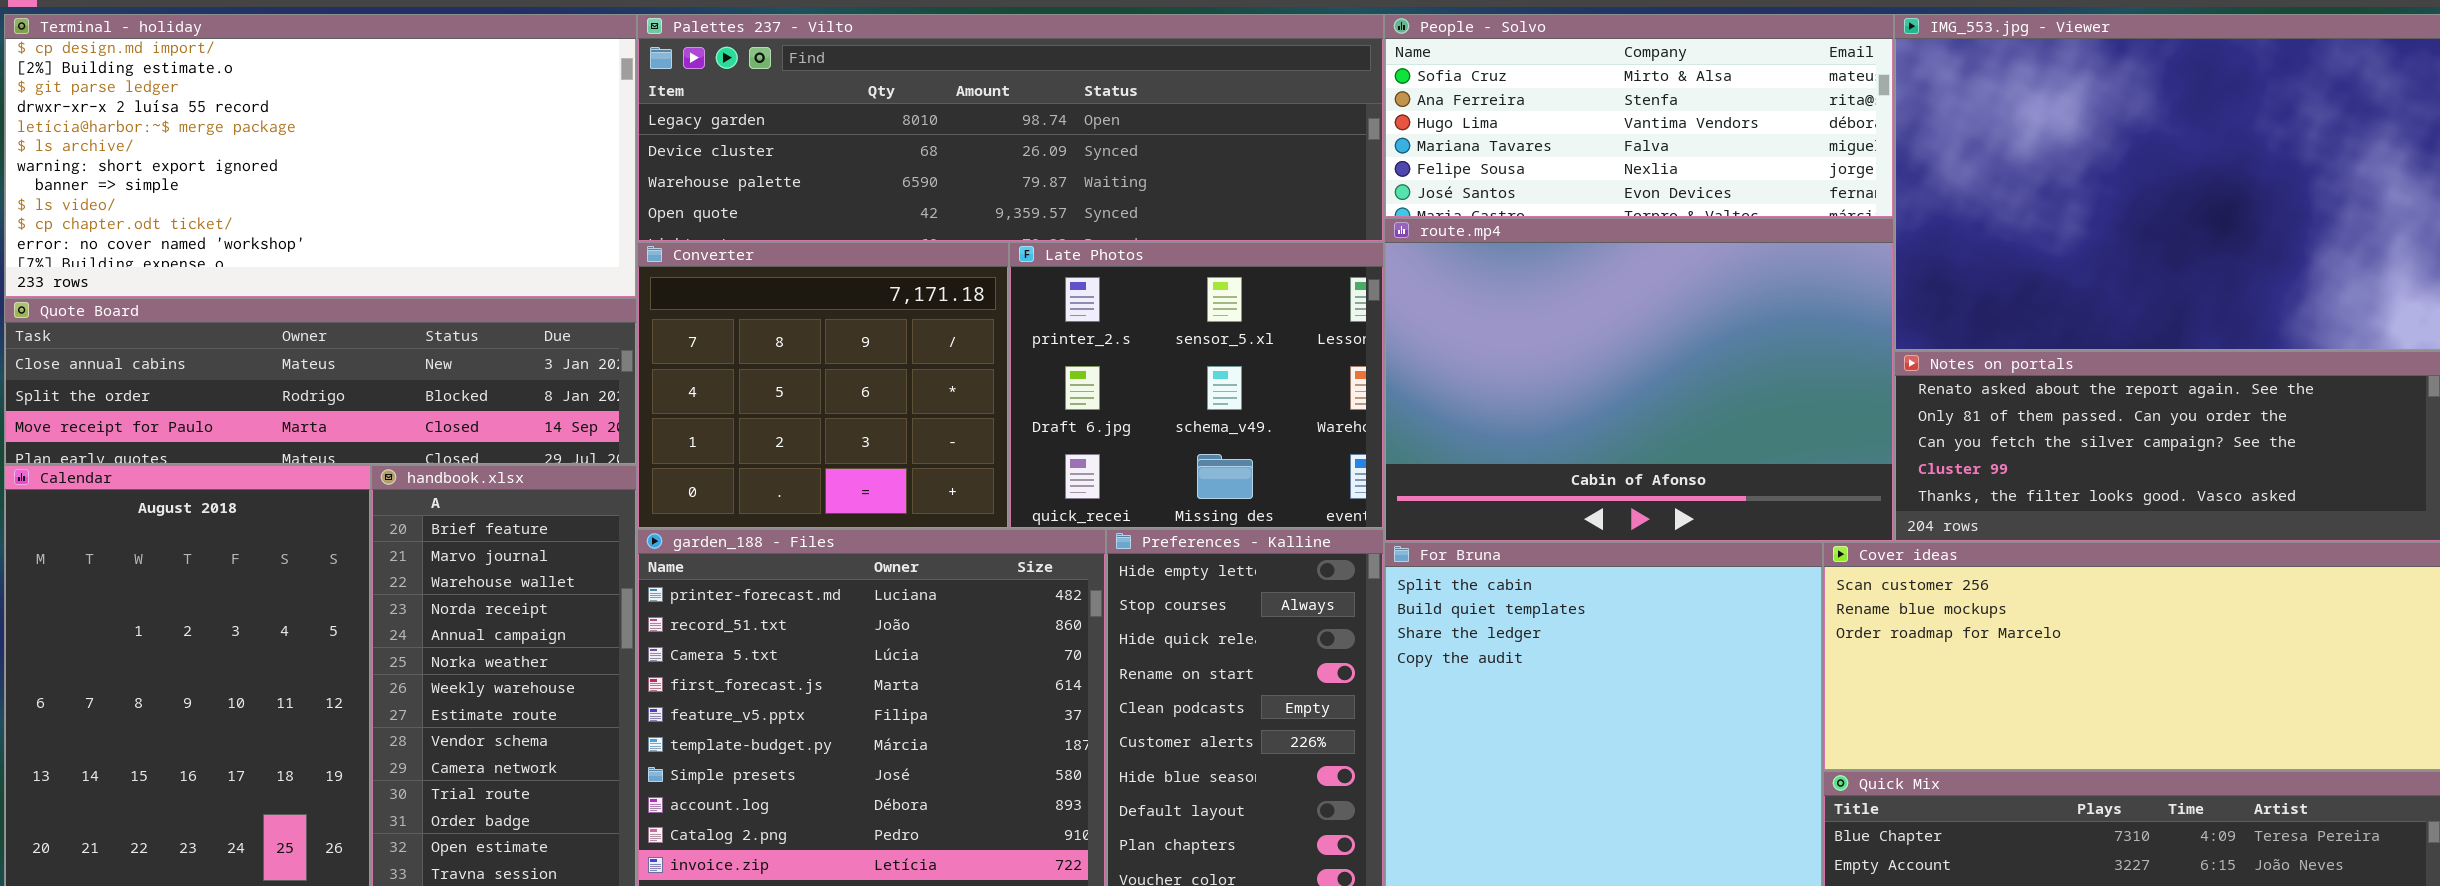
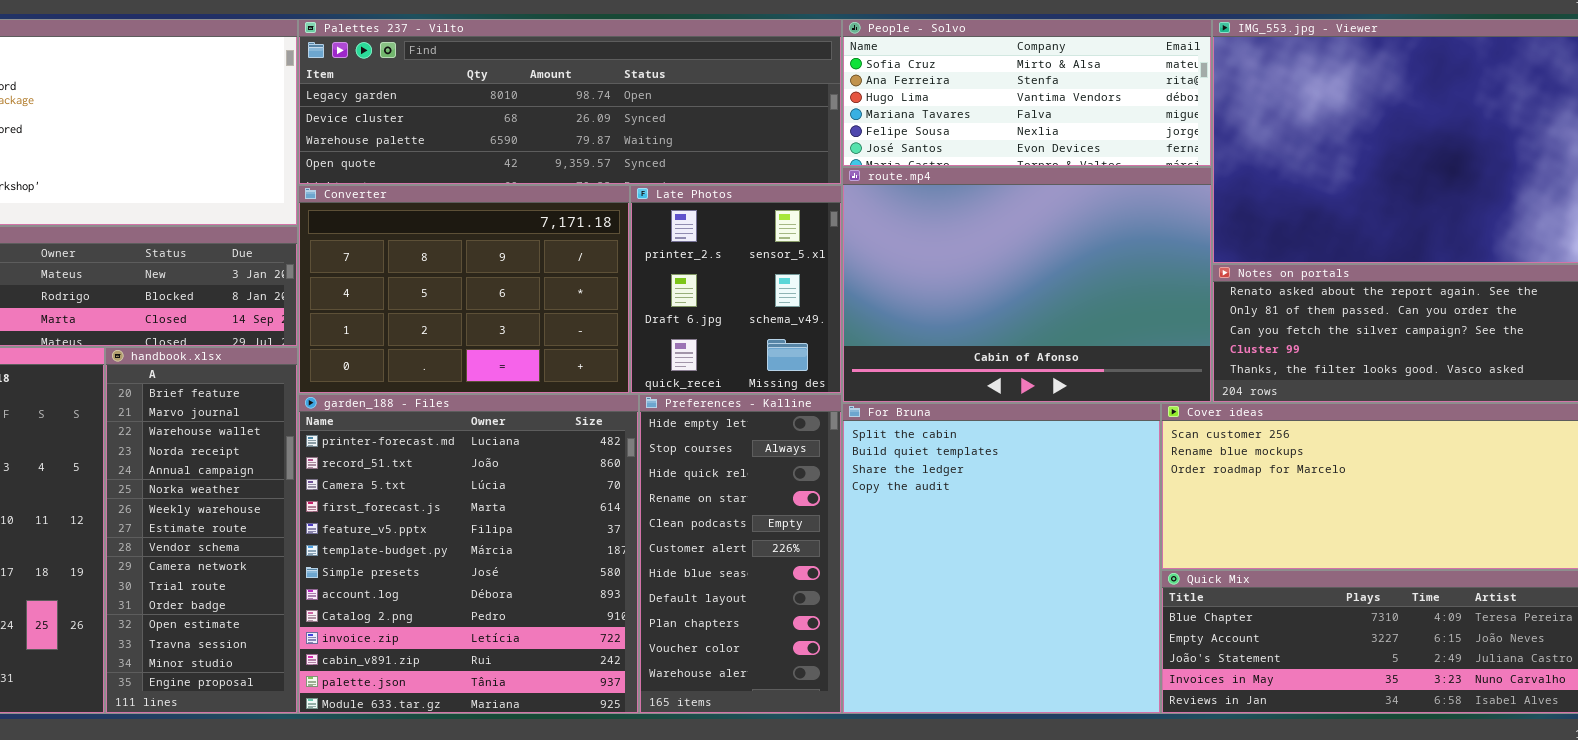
Converter: [637,242,1009,529] -> [298,185,630,394], resized
Late Photos: [1009,242,1384,529] -> [630,185,842,394], resized

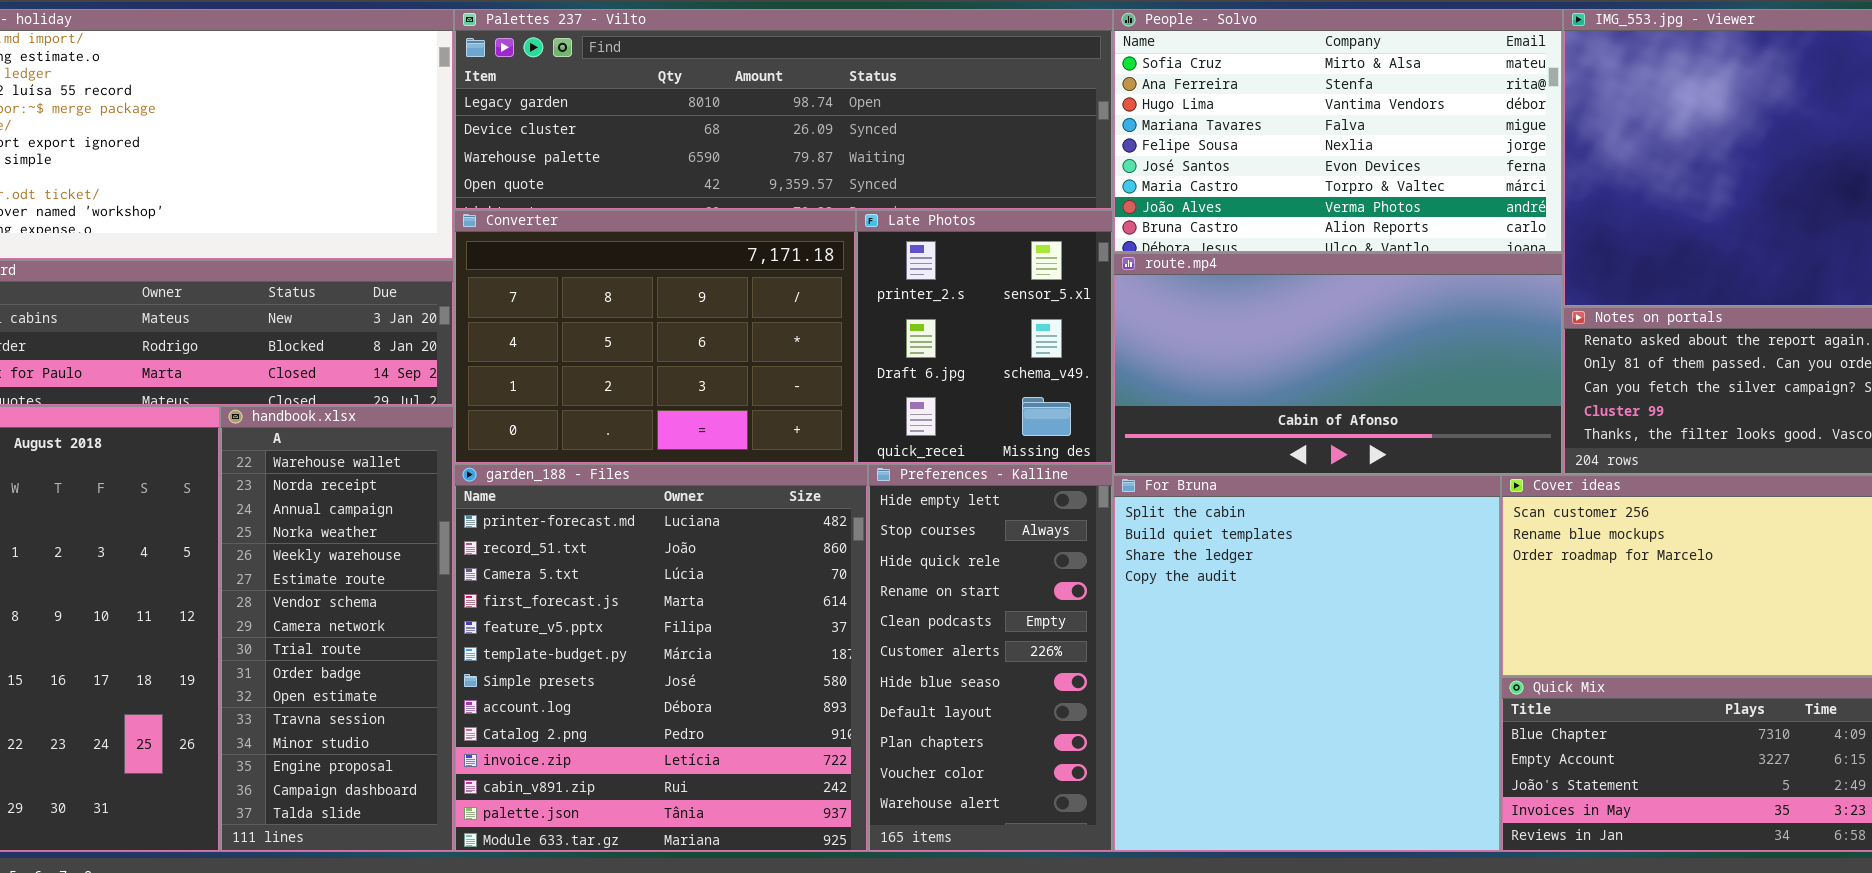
People - Solvo: [842,19,1212,167] -> [1113,9,1563,253], resized
route.mp4: [842,167,1212,403] -> [1113,253,1563,475], resized
handbook.xlsx: [105,347,298,714] -> [220,406,454,852], scrolled down 2 rows

